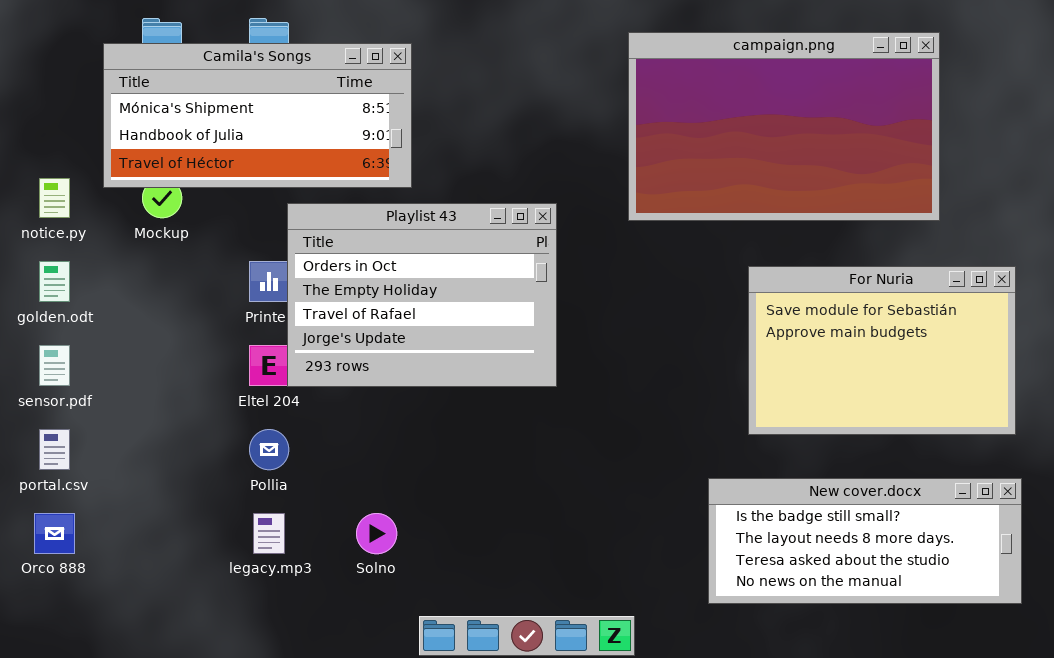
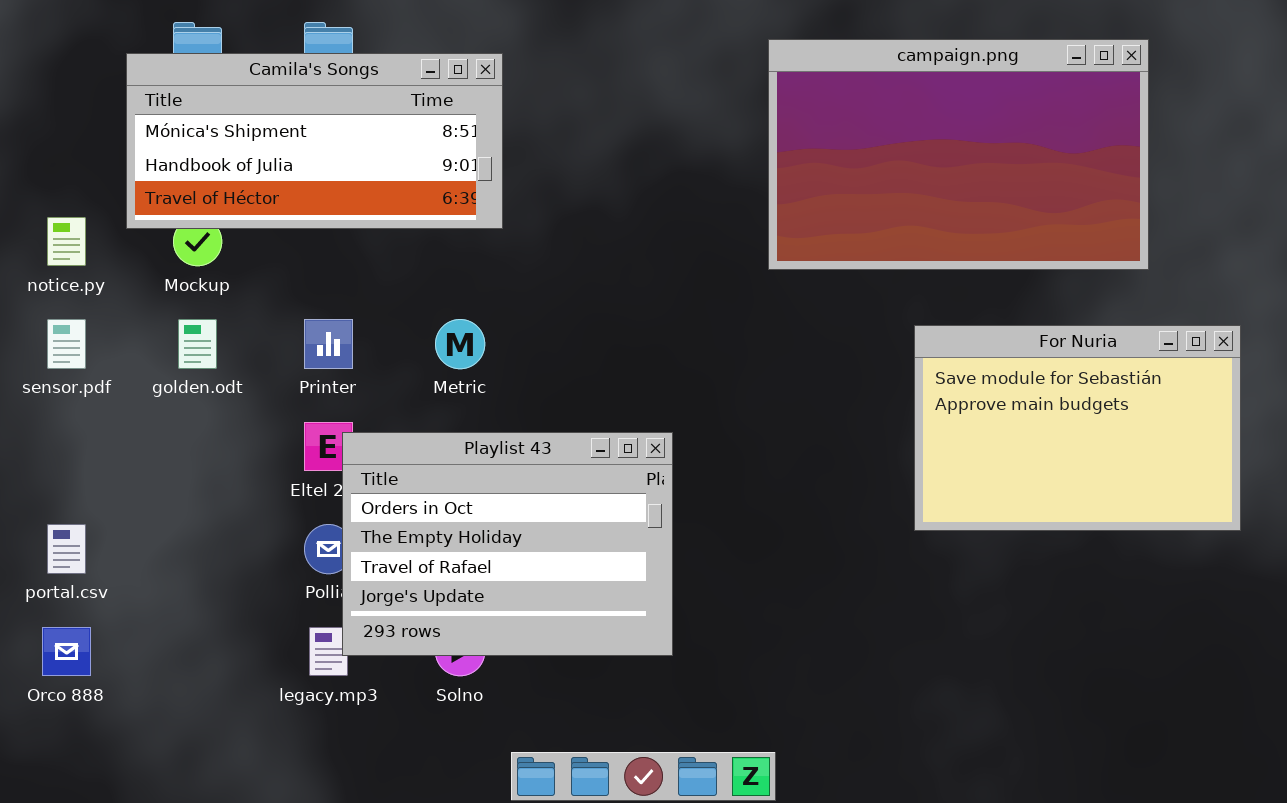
Playlist 43: [287,203,557,387] -> [342,432,673,656], moved
golden.odt: [39,261,70,302] -> [178,319,217,369], moved
sensor.pdf: [39,345,70,386] -> [47,319,86,369], moved
New cover.docx: [708,478,1022,604] -> none, closed

